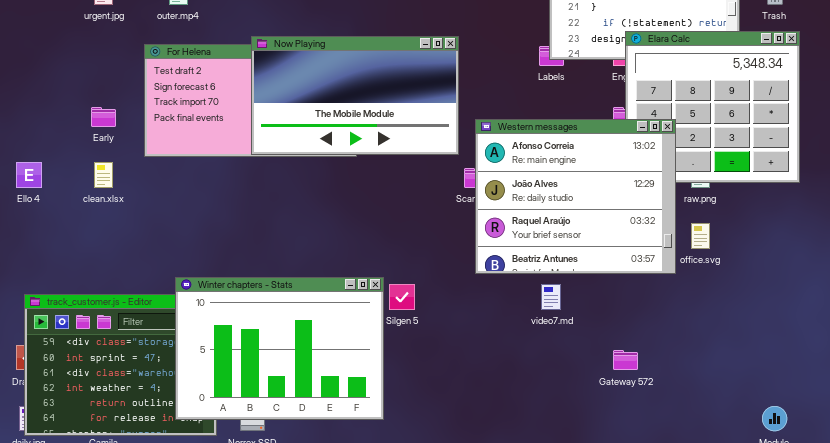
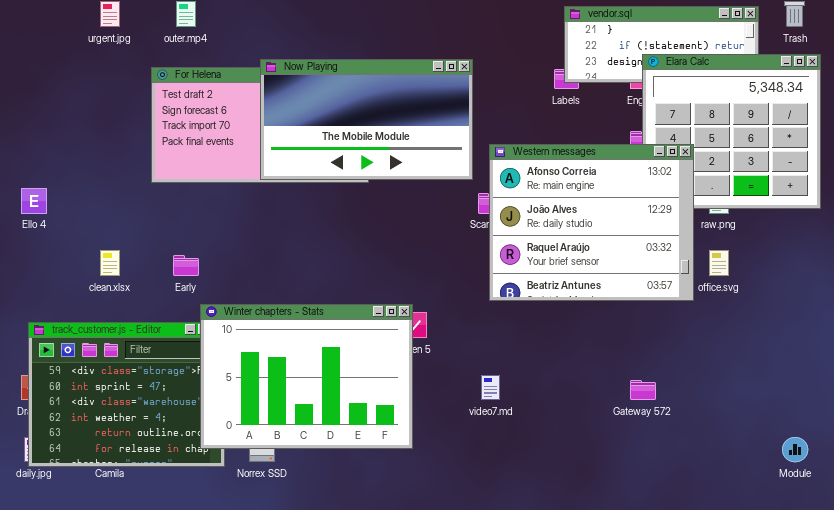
Early: [91,107,116,127] -> [173,255,199,276], moved
clean.xlsx: [94,162,113,188] -> [100,250,120,276], moved
Winter chapters - Stats: [175,277,384,420] -> [200,304,413,449], moved
video7.md: [541,284,561,310] -> [481,375,500,400], moved

